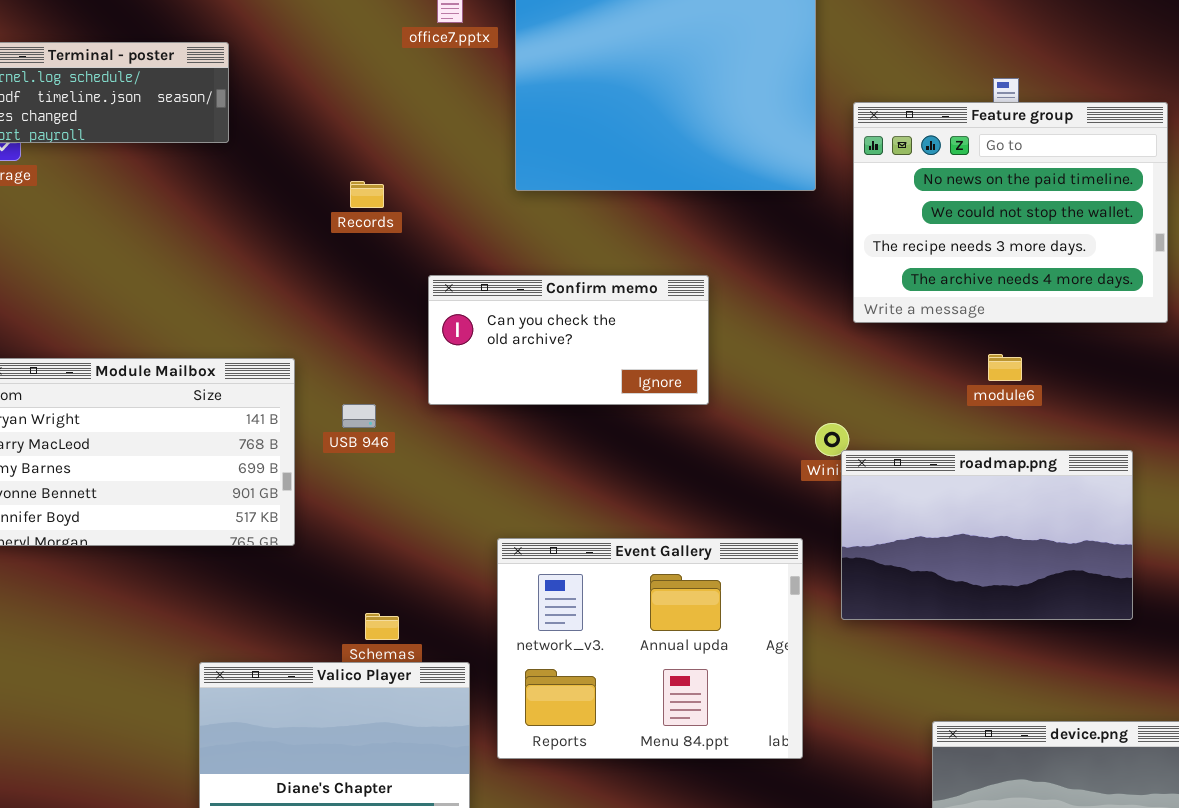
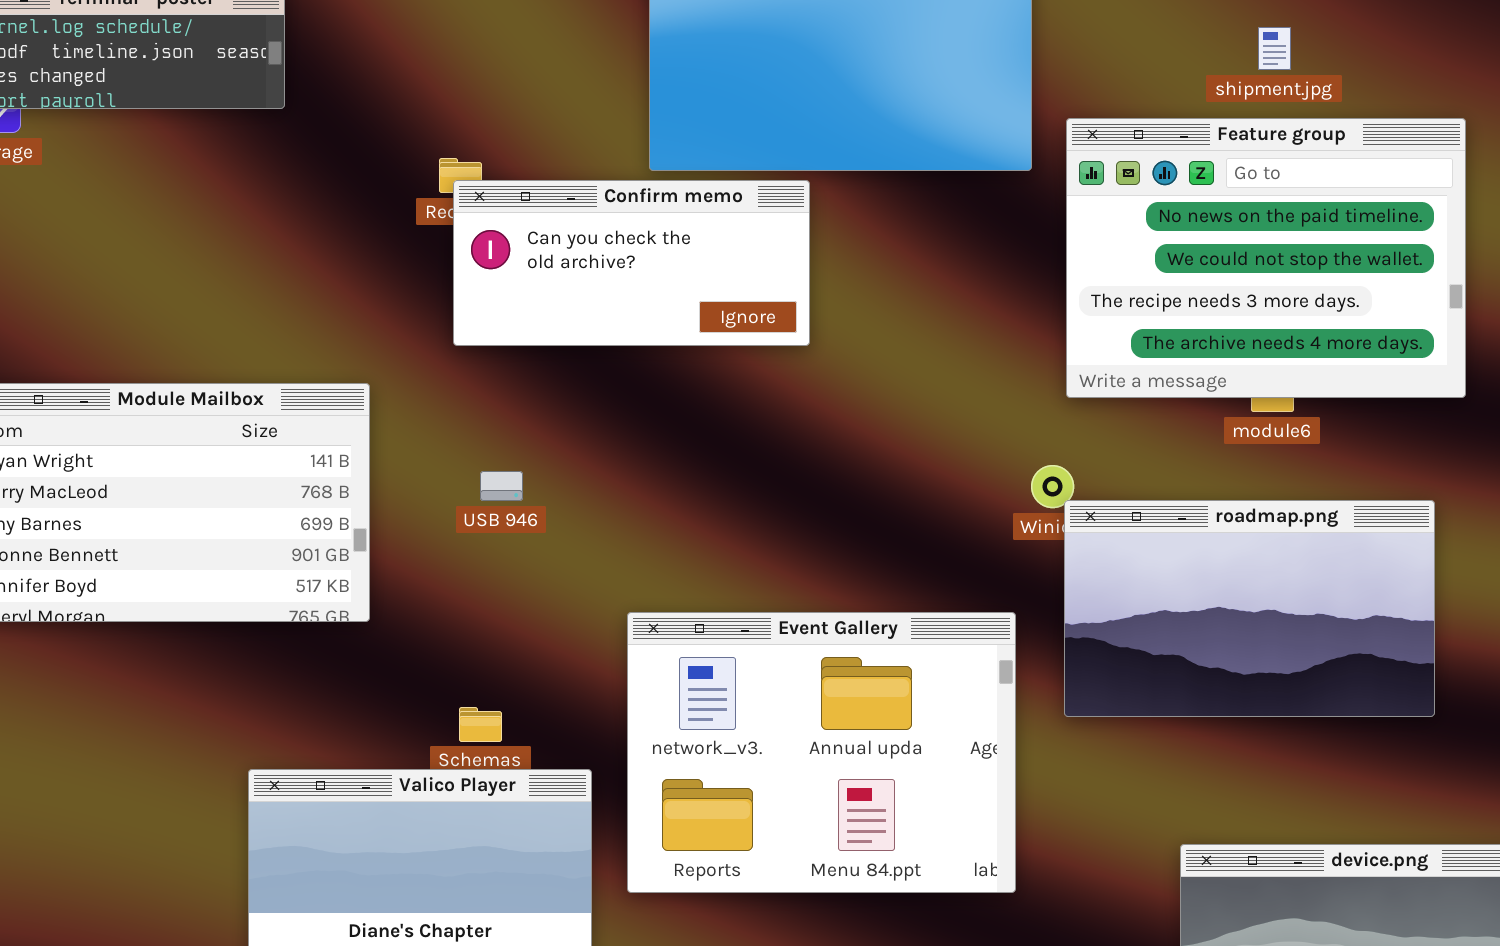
Feature group: [853,102,1168,323] -> [1066,118,1466,398], moved
Confirm memo: [428,275,709,405] -> [453,180,810,346], moved
USB 946: [342,404,376,428] -> [480,471,523,501], moved

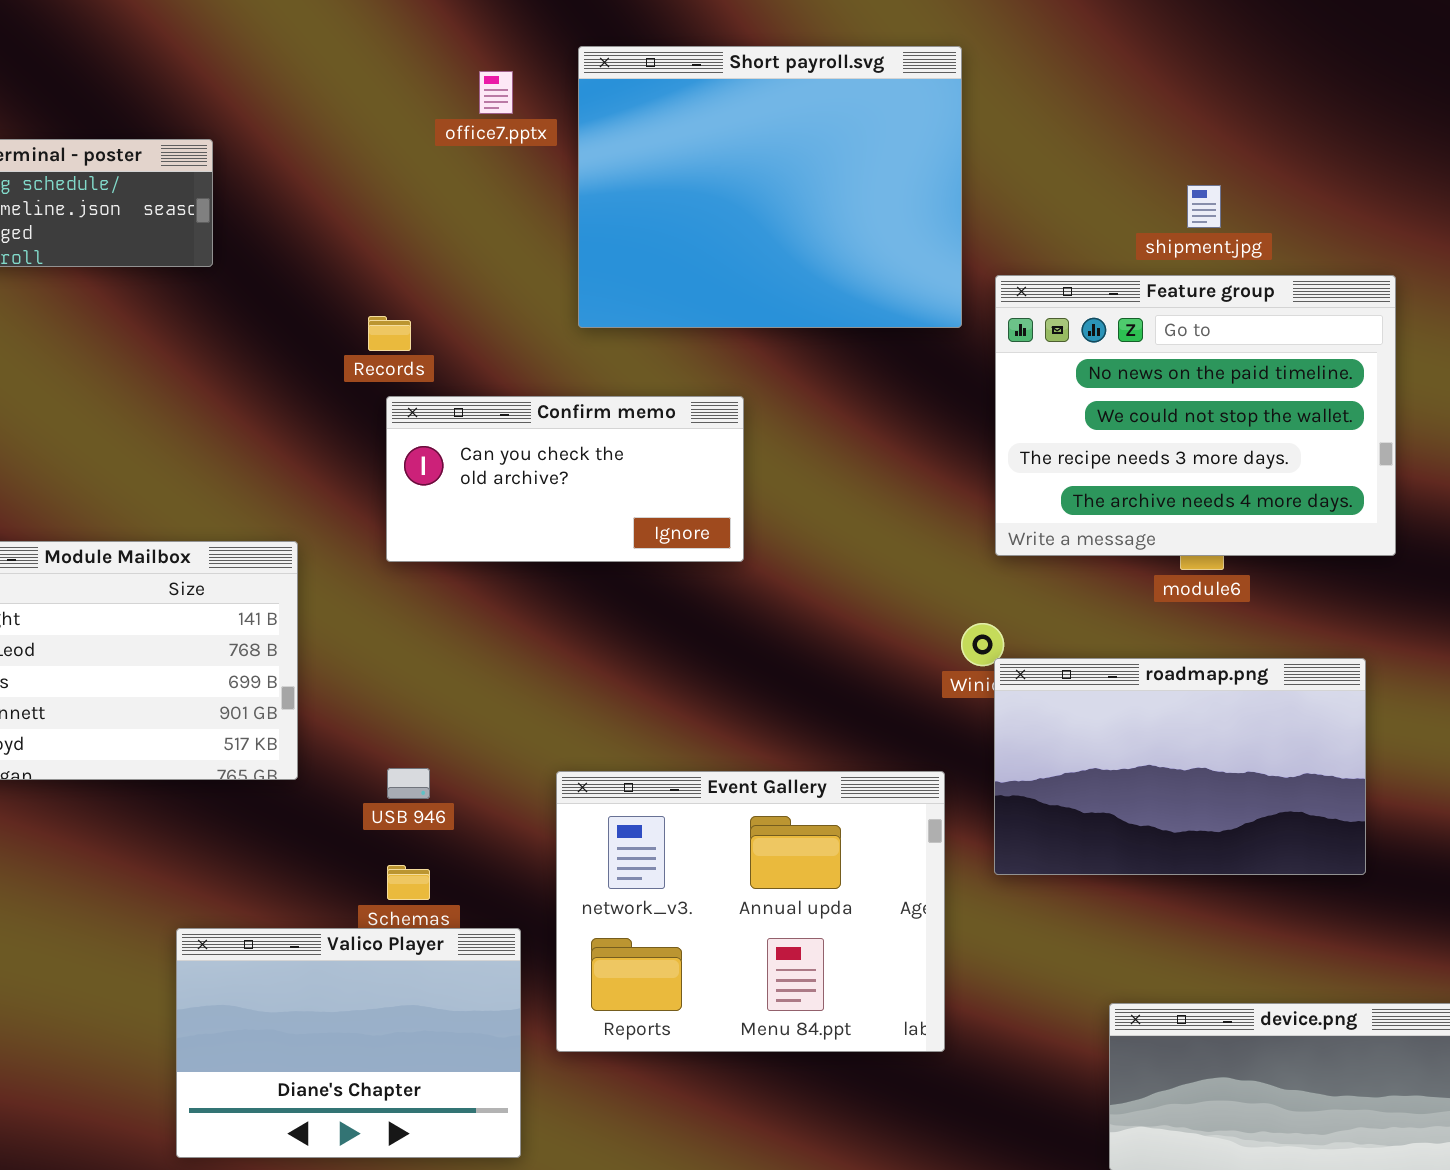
Confirm memo: [453,180,810,346] -> [386,396,744,562], moved
USB 946: [480,471,523,501] -> [387,768,430,799], moved

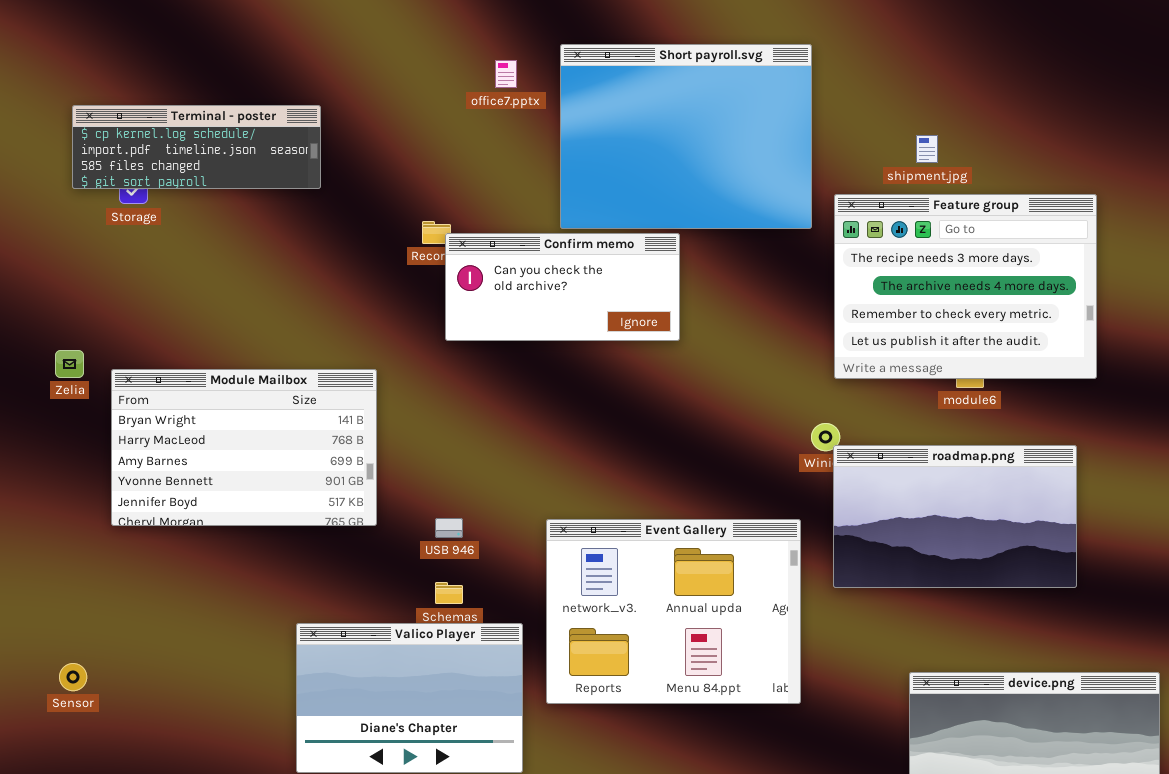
shipment.jpg: [1187,185,1221,228] -> [916,135,938,163], moved
Feature group: [995,275,1396,556] -> [834,194,1097,379], scrolled down 2 rows
Confirm memo: [386,396,744,562] -> [445,233,680,341], moved

